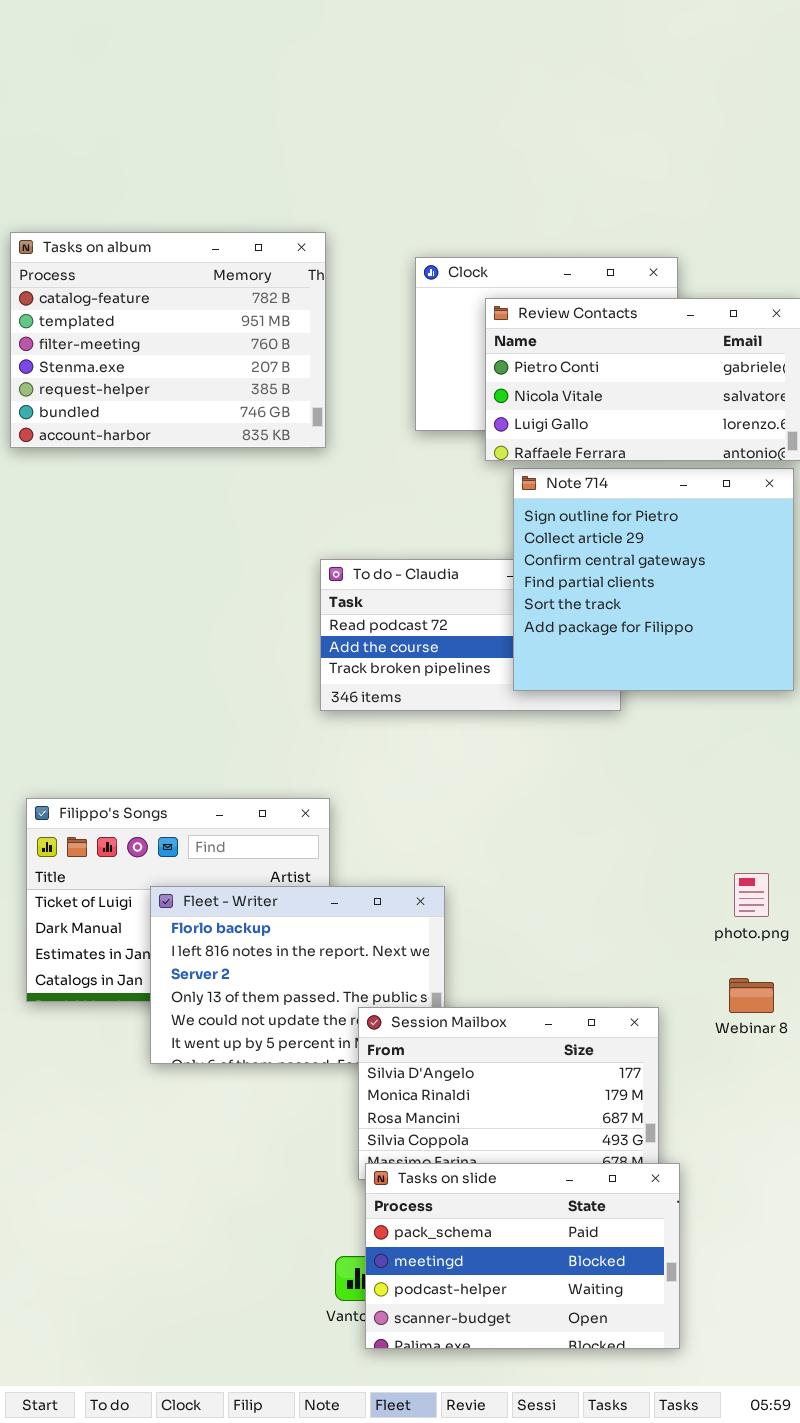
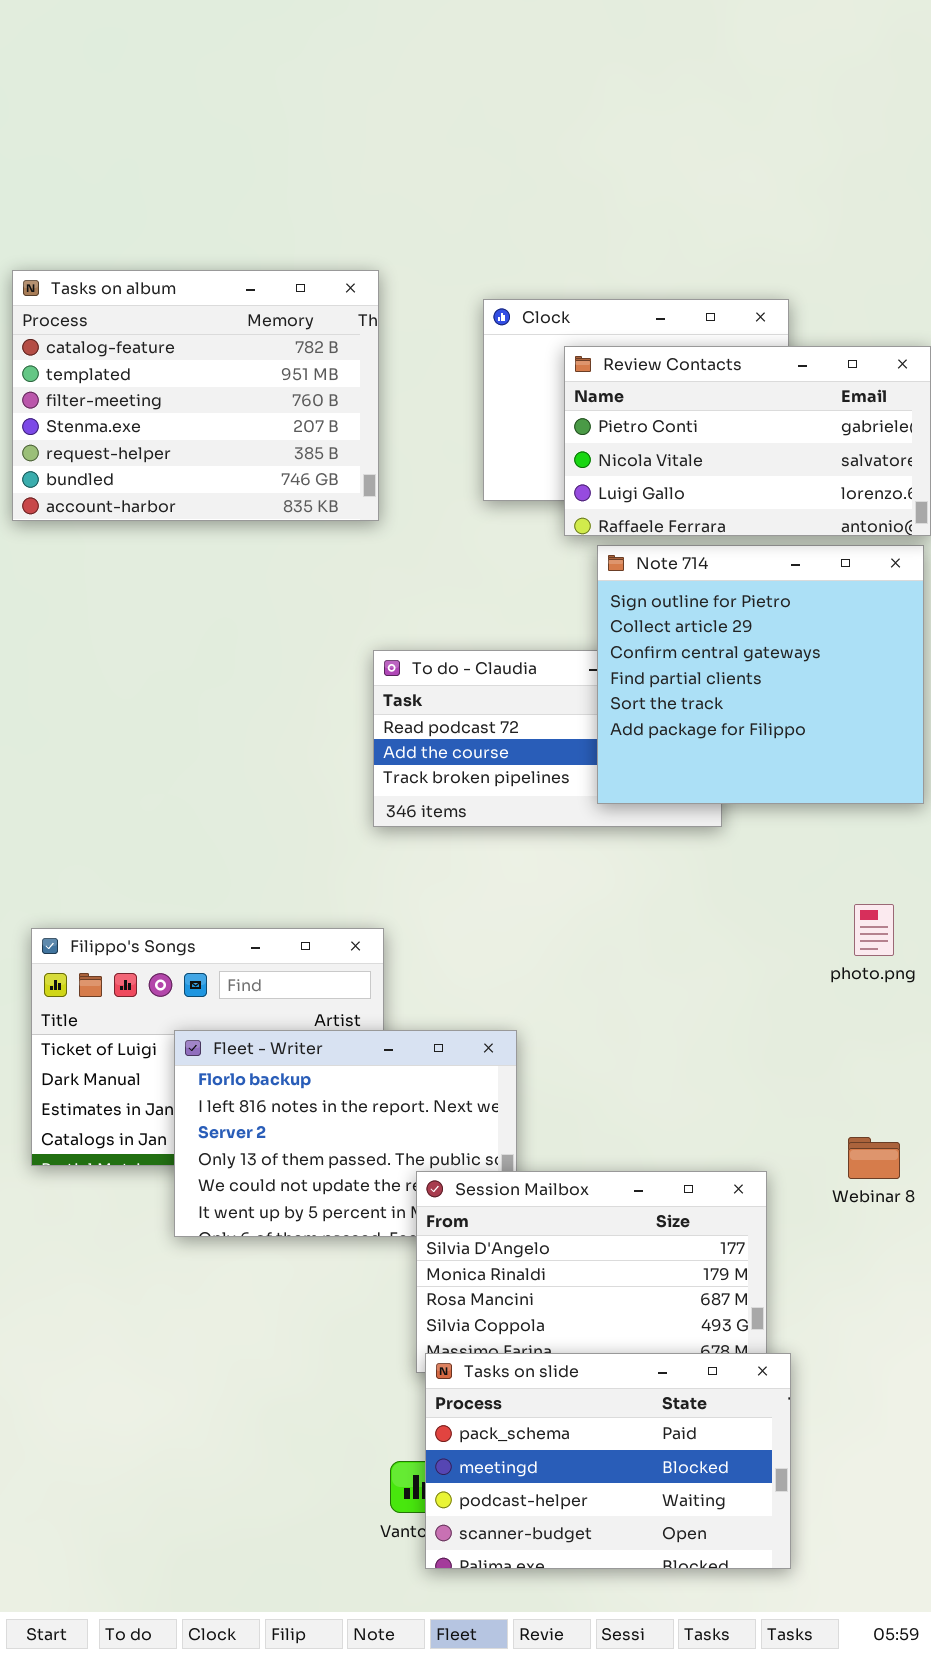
photo.png: [734,873,769,917] -> [854,904,894,956], moved

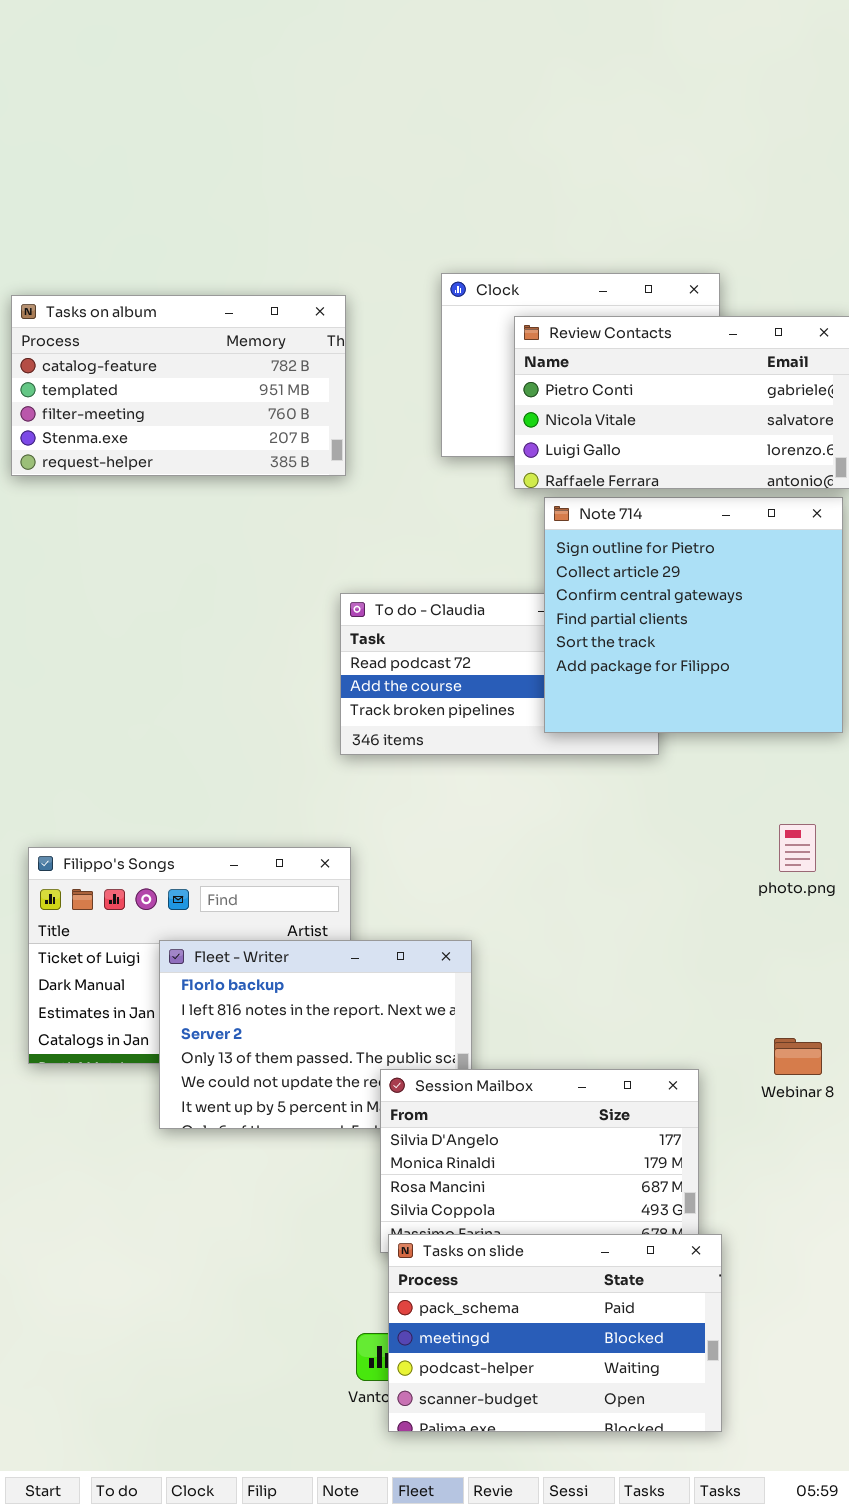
Tasks on album: [12,270,379,521] -> [11,295,346,476], resized

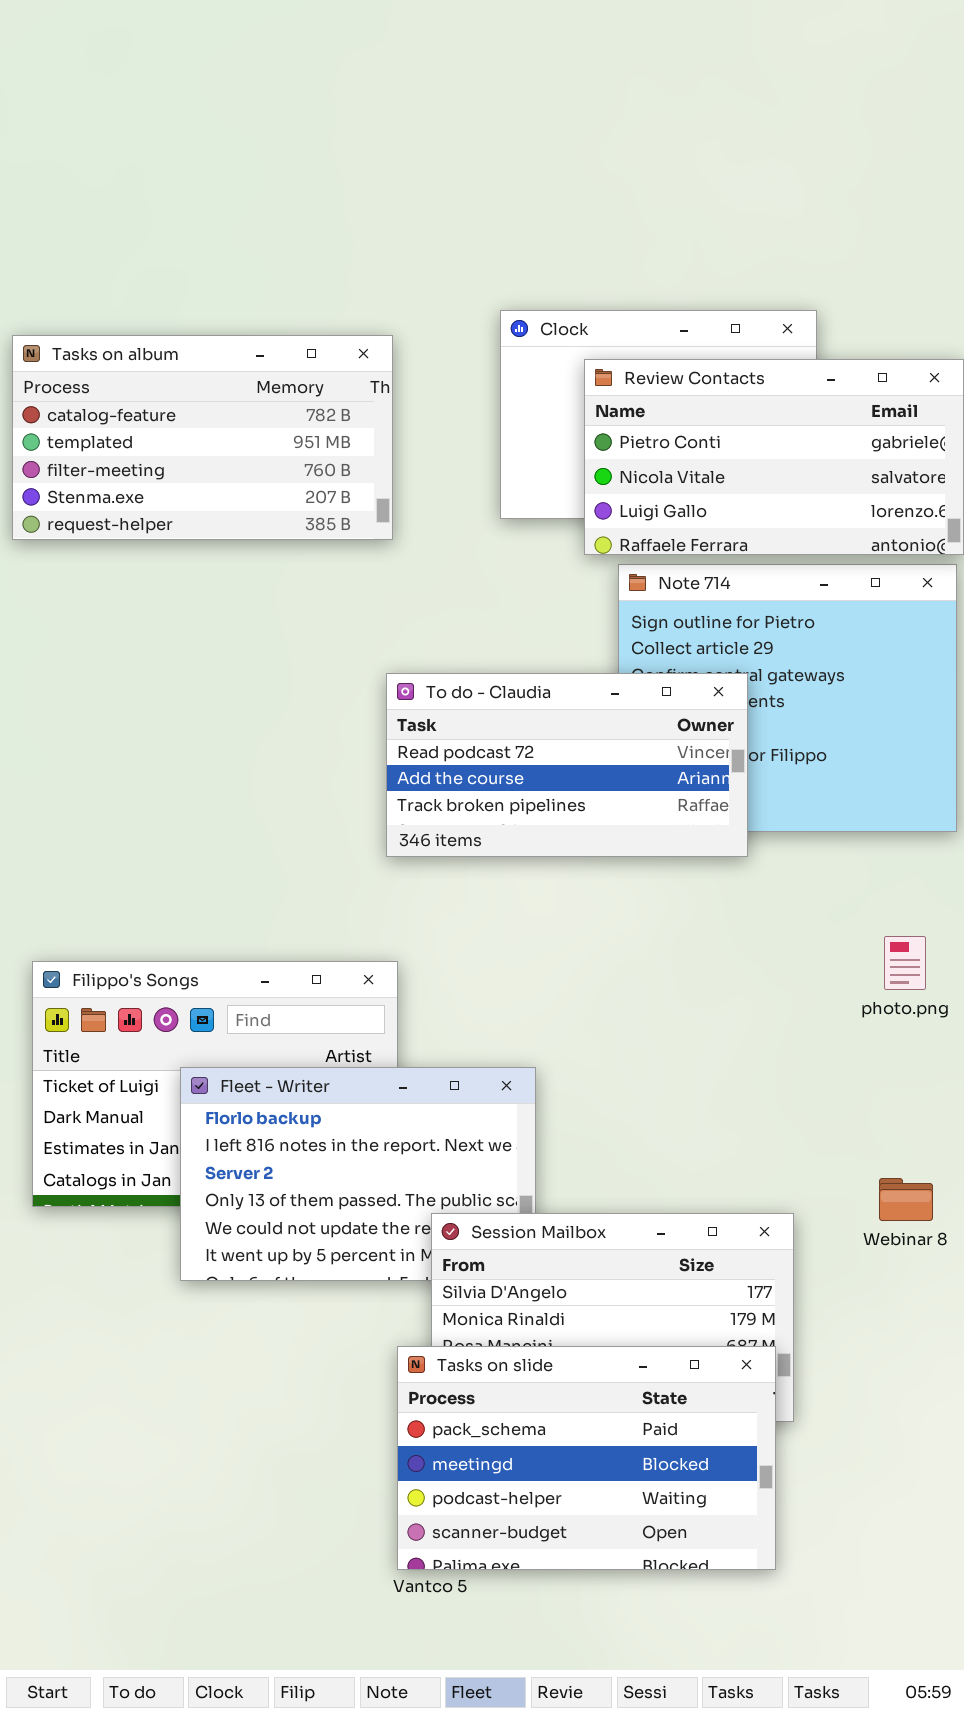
To do - Claudia: [340,593,659,755] -> [386,673,748,857], raised
Tasks on slide: [388,1234,722,1432] -> [397,1346,776,1570], moved

